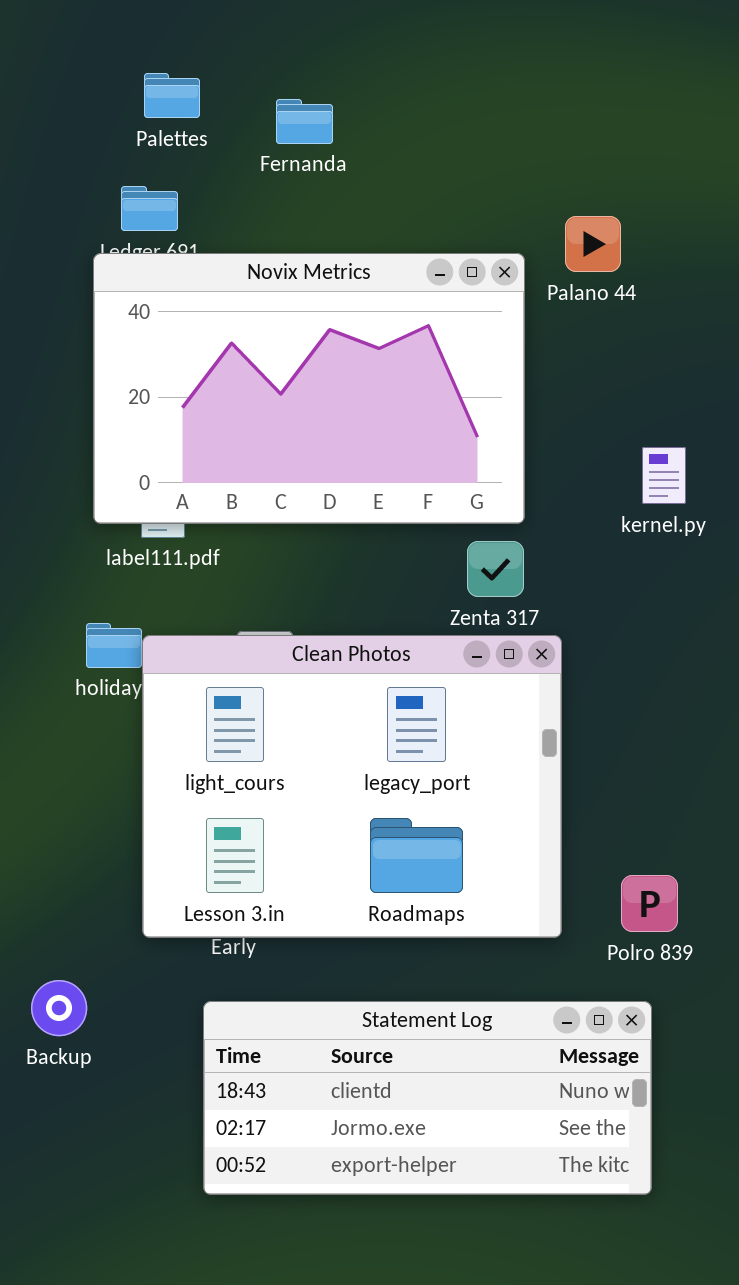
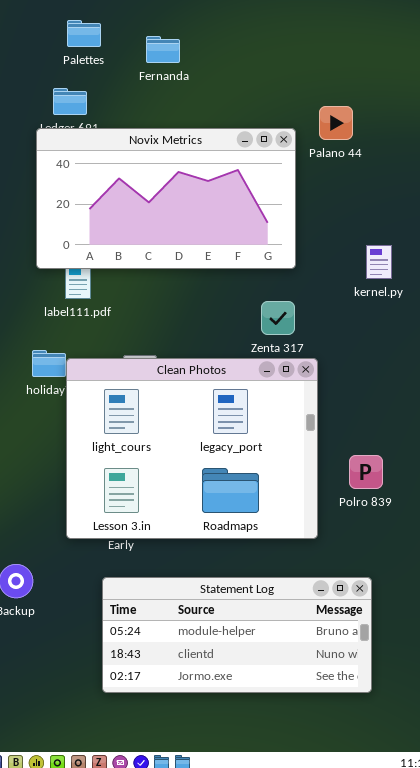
Novix Metrics: [93,253,525,524] -> [36,128,296,269], resized
Polro 839: [621,875,678,932] -> [349,455,383,489], moved
Statement Log: [203,1001,652,1195] -> [102,577,372,693], scrolled up 1 row

